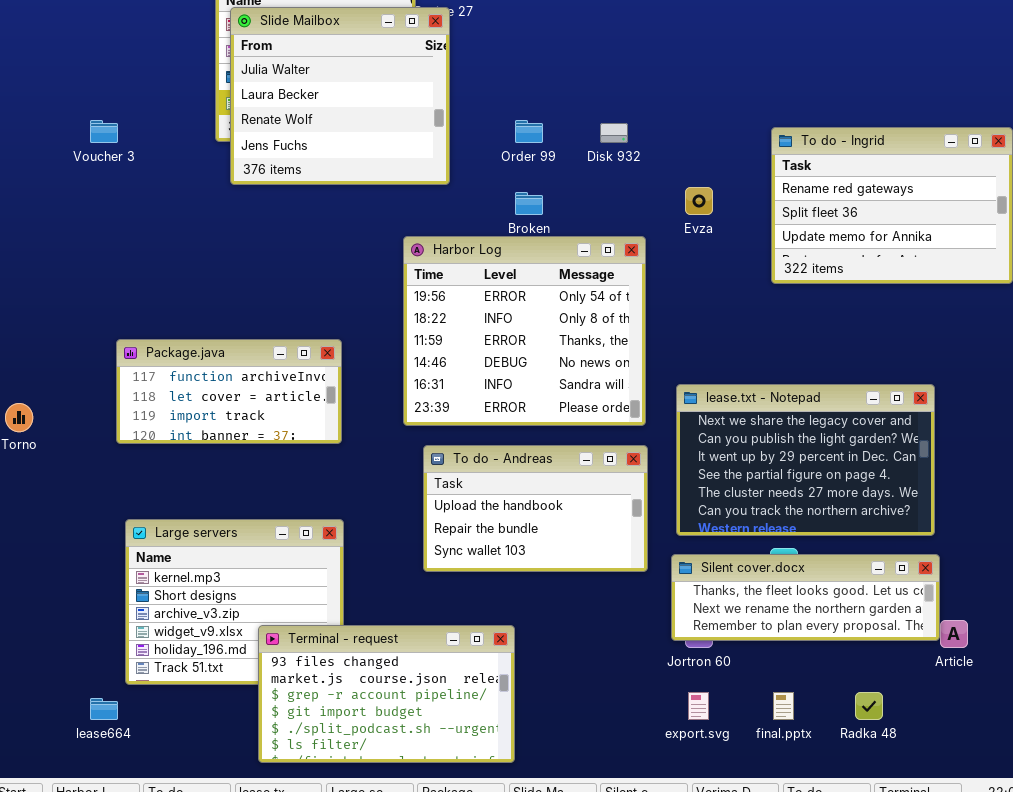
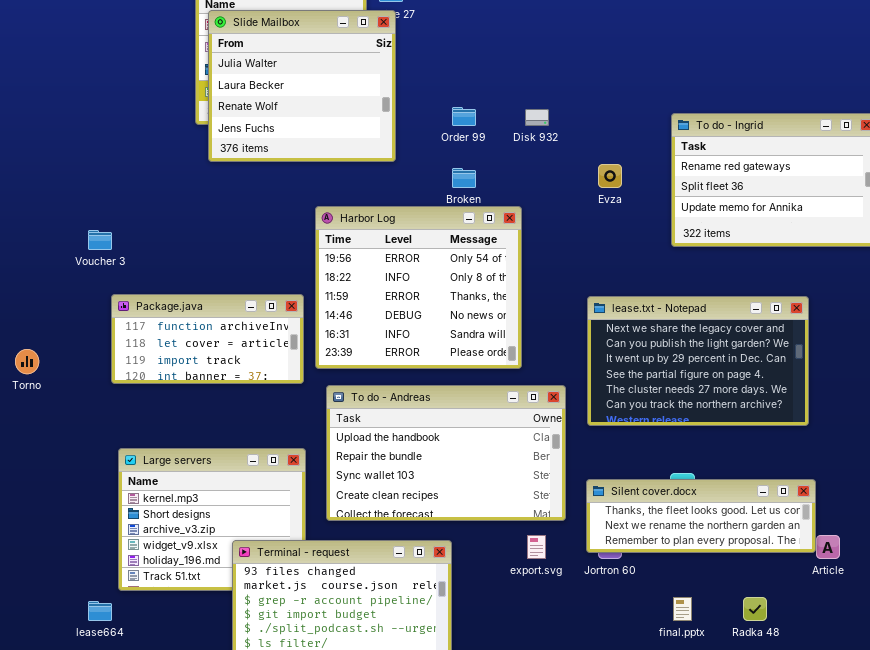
Voucher 3: [90,120,118,143] -> [88,230,112,250], moved
Harbor Log: [403,236,646,426] -> [315,206,522,369], moved
lease.txt - Notepad: [676,384,935,536] -> [587,296,809,426], moved
To do - Andreas: [423,445,648,572] -> [326,385,566,521], resized
export.svg: [688,692,709,720] -> [527,535,546,559], moved

